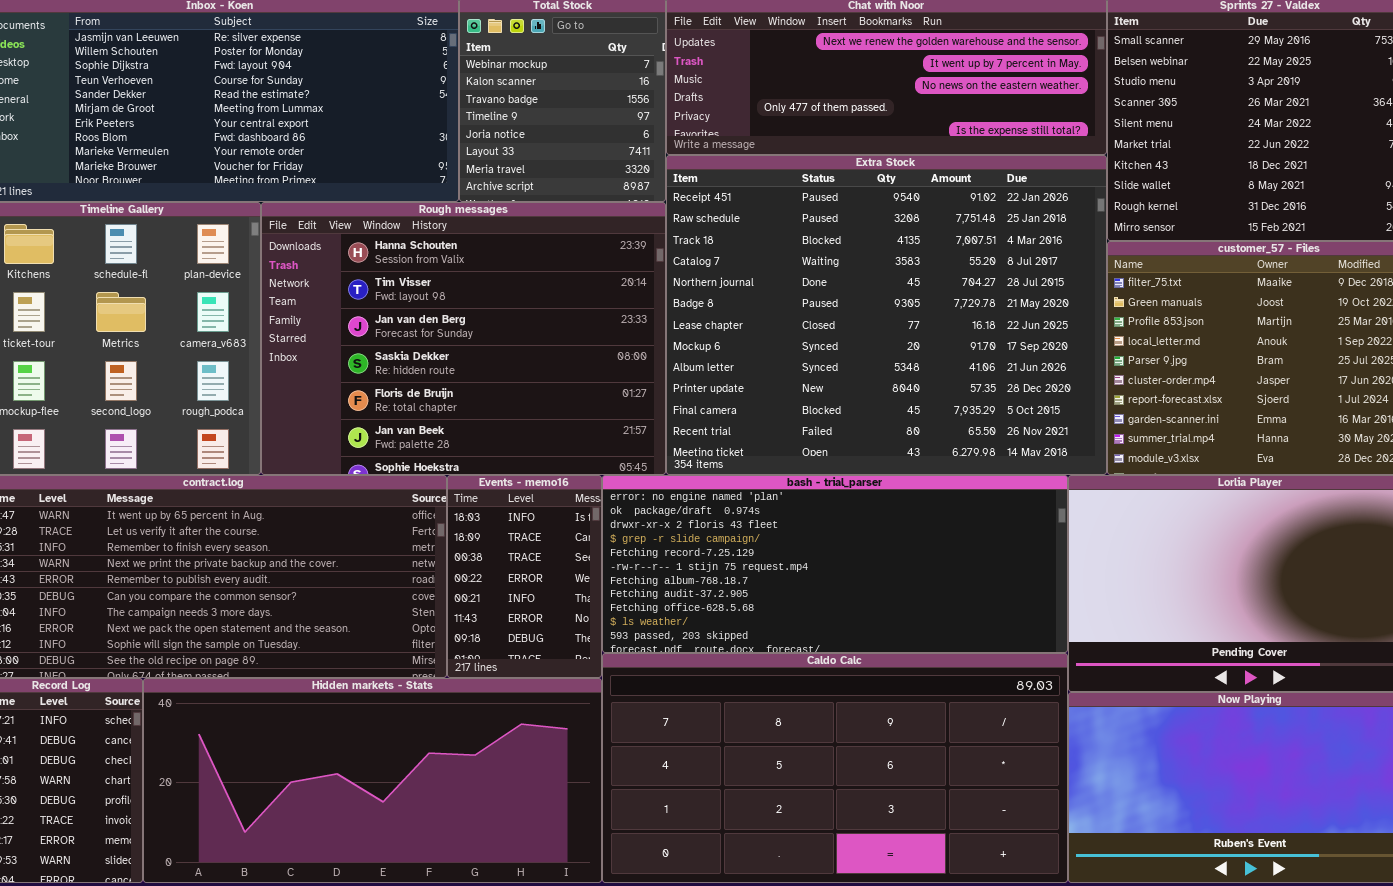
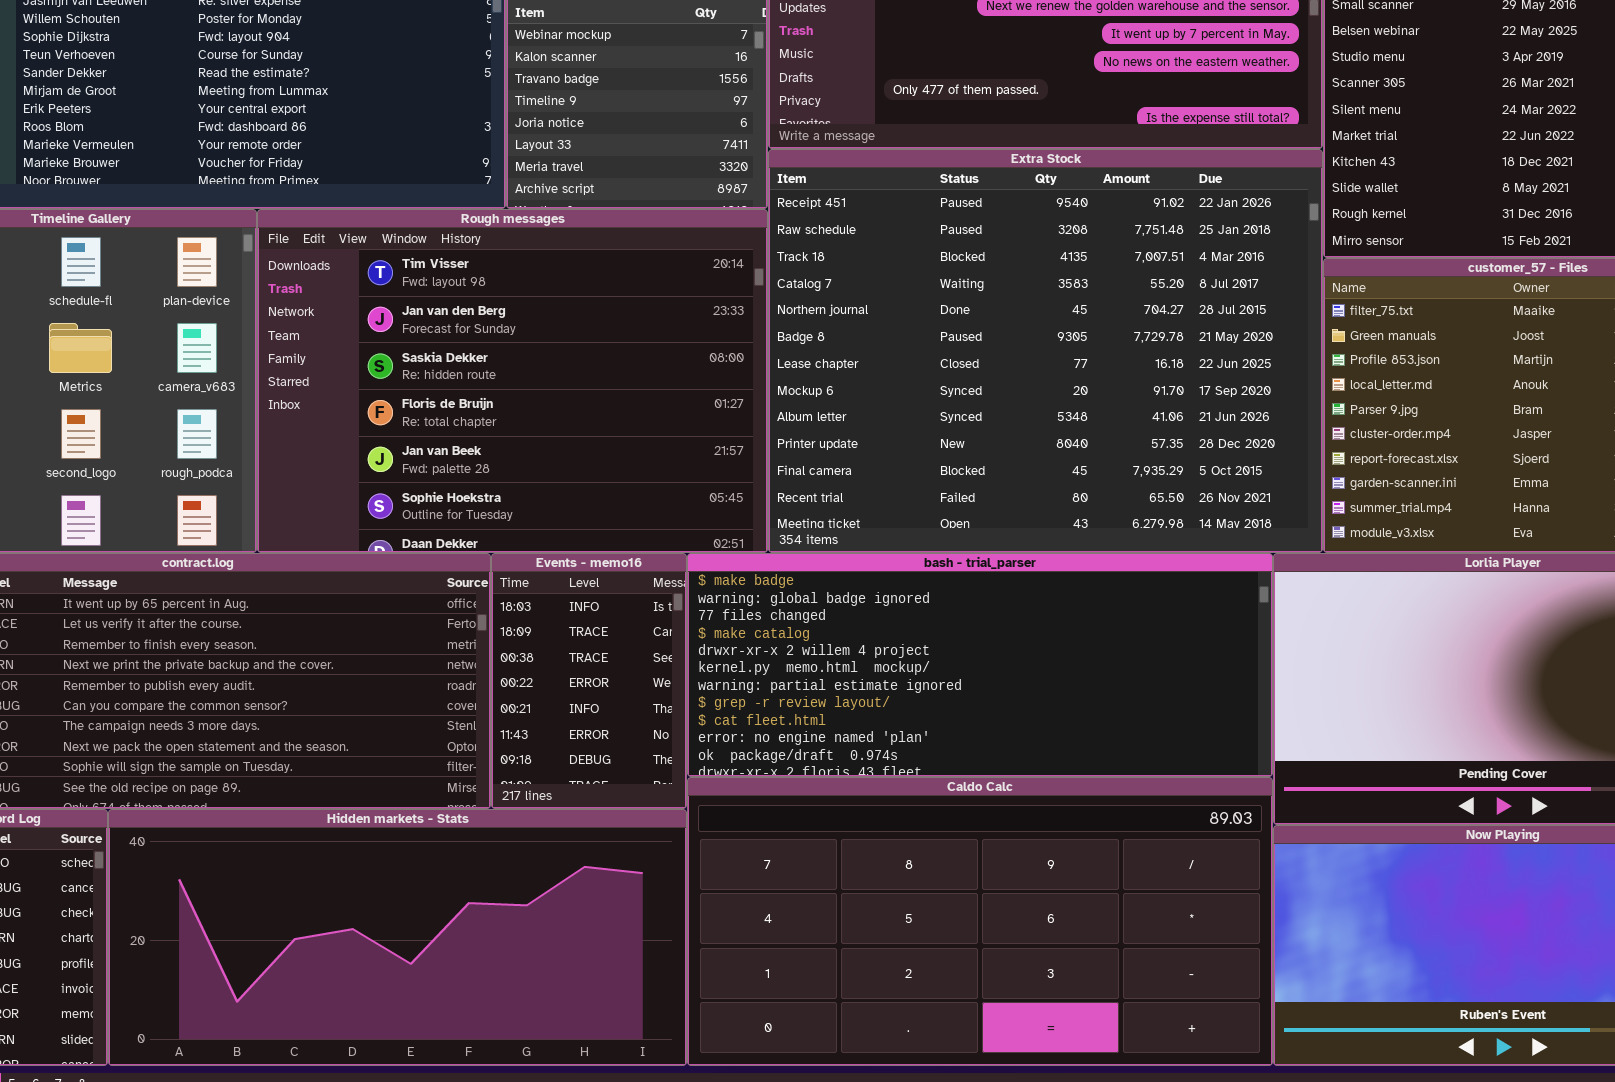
Rough messages: [261,202,666,475] -> [257,209,768,553], scrolled down 1 row
bash - trial_parser: [602,475,1068,653] -> [687,553,1273,777], scrolled up 9 rows

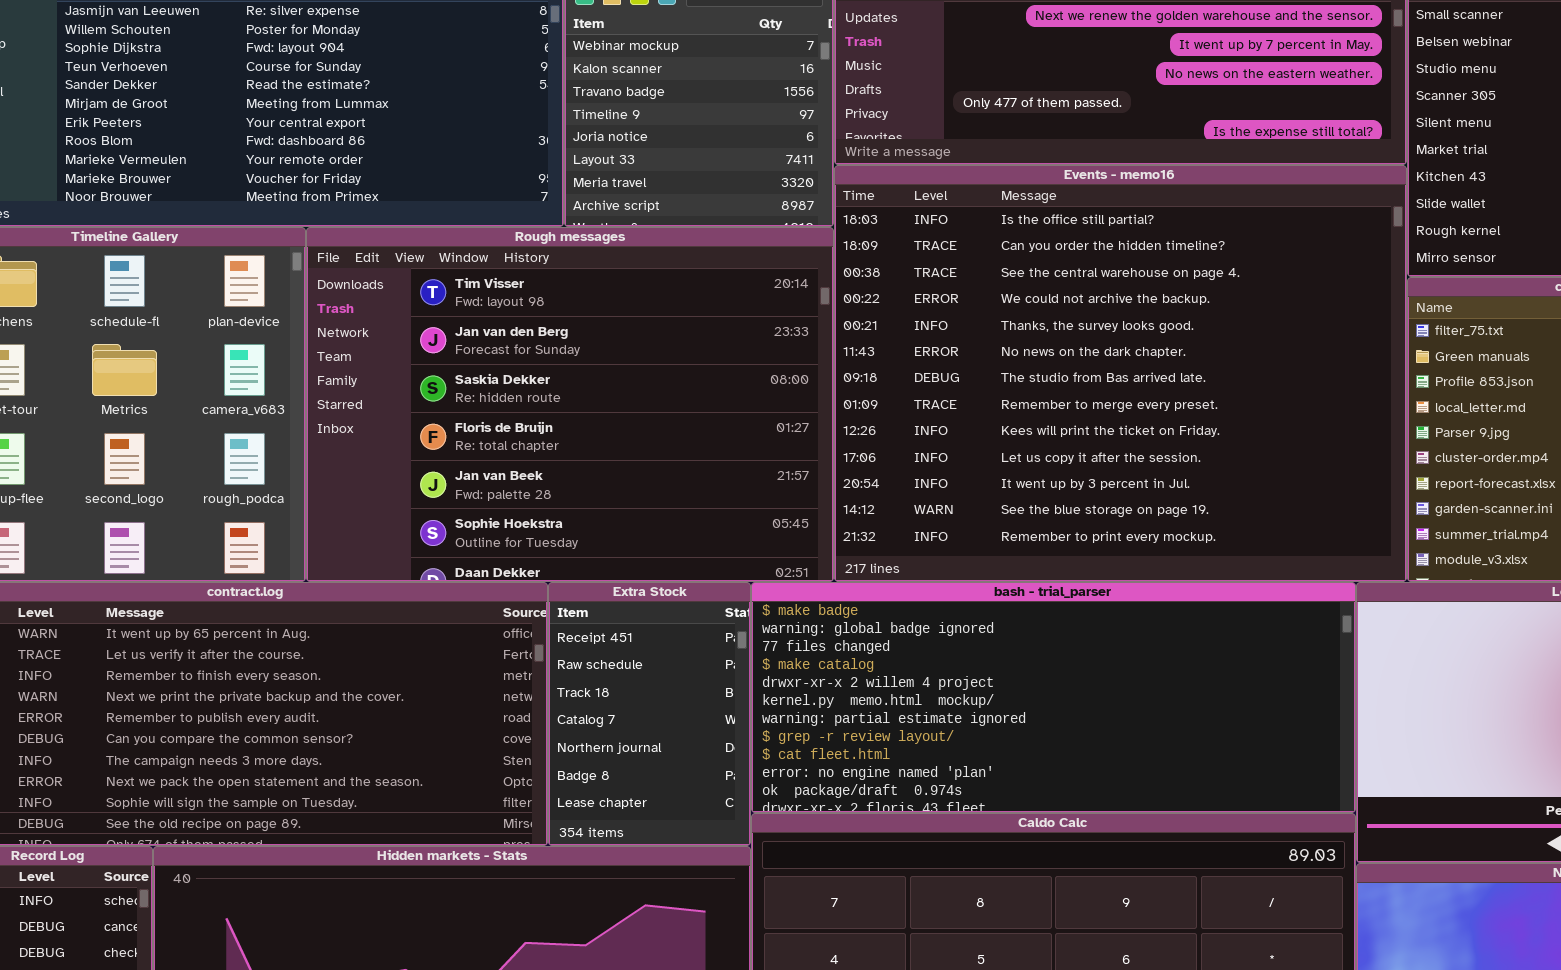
Extra Stock: [768,149,1323,553] -> [548,582,751,846], moved, resized
Events - memo16: [491,553,687,809] -> [834,165,1407,582], moved, resized

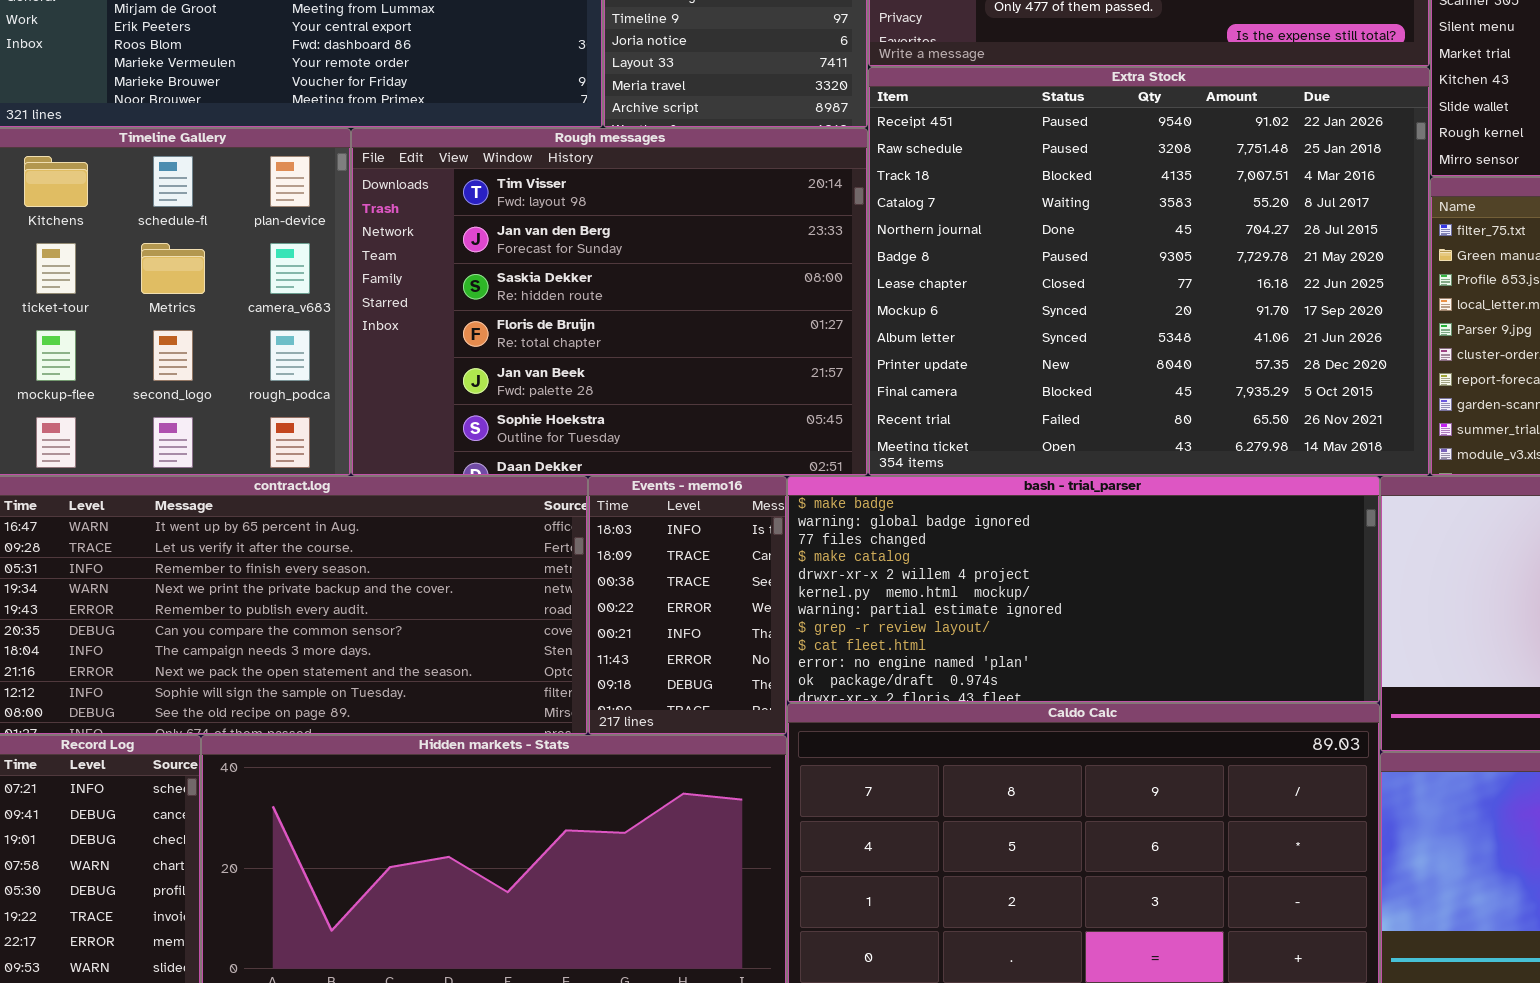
Events - memo16: [834,165,1407,582] -> [588,476,787,735], moved, resized
Extra Stock: [548,582,751,846] -> [868,67,1430,476], moved, resized

